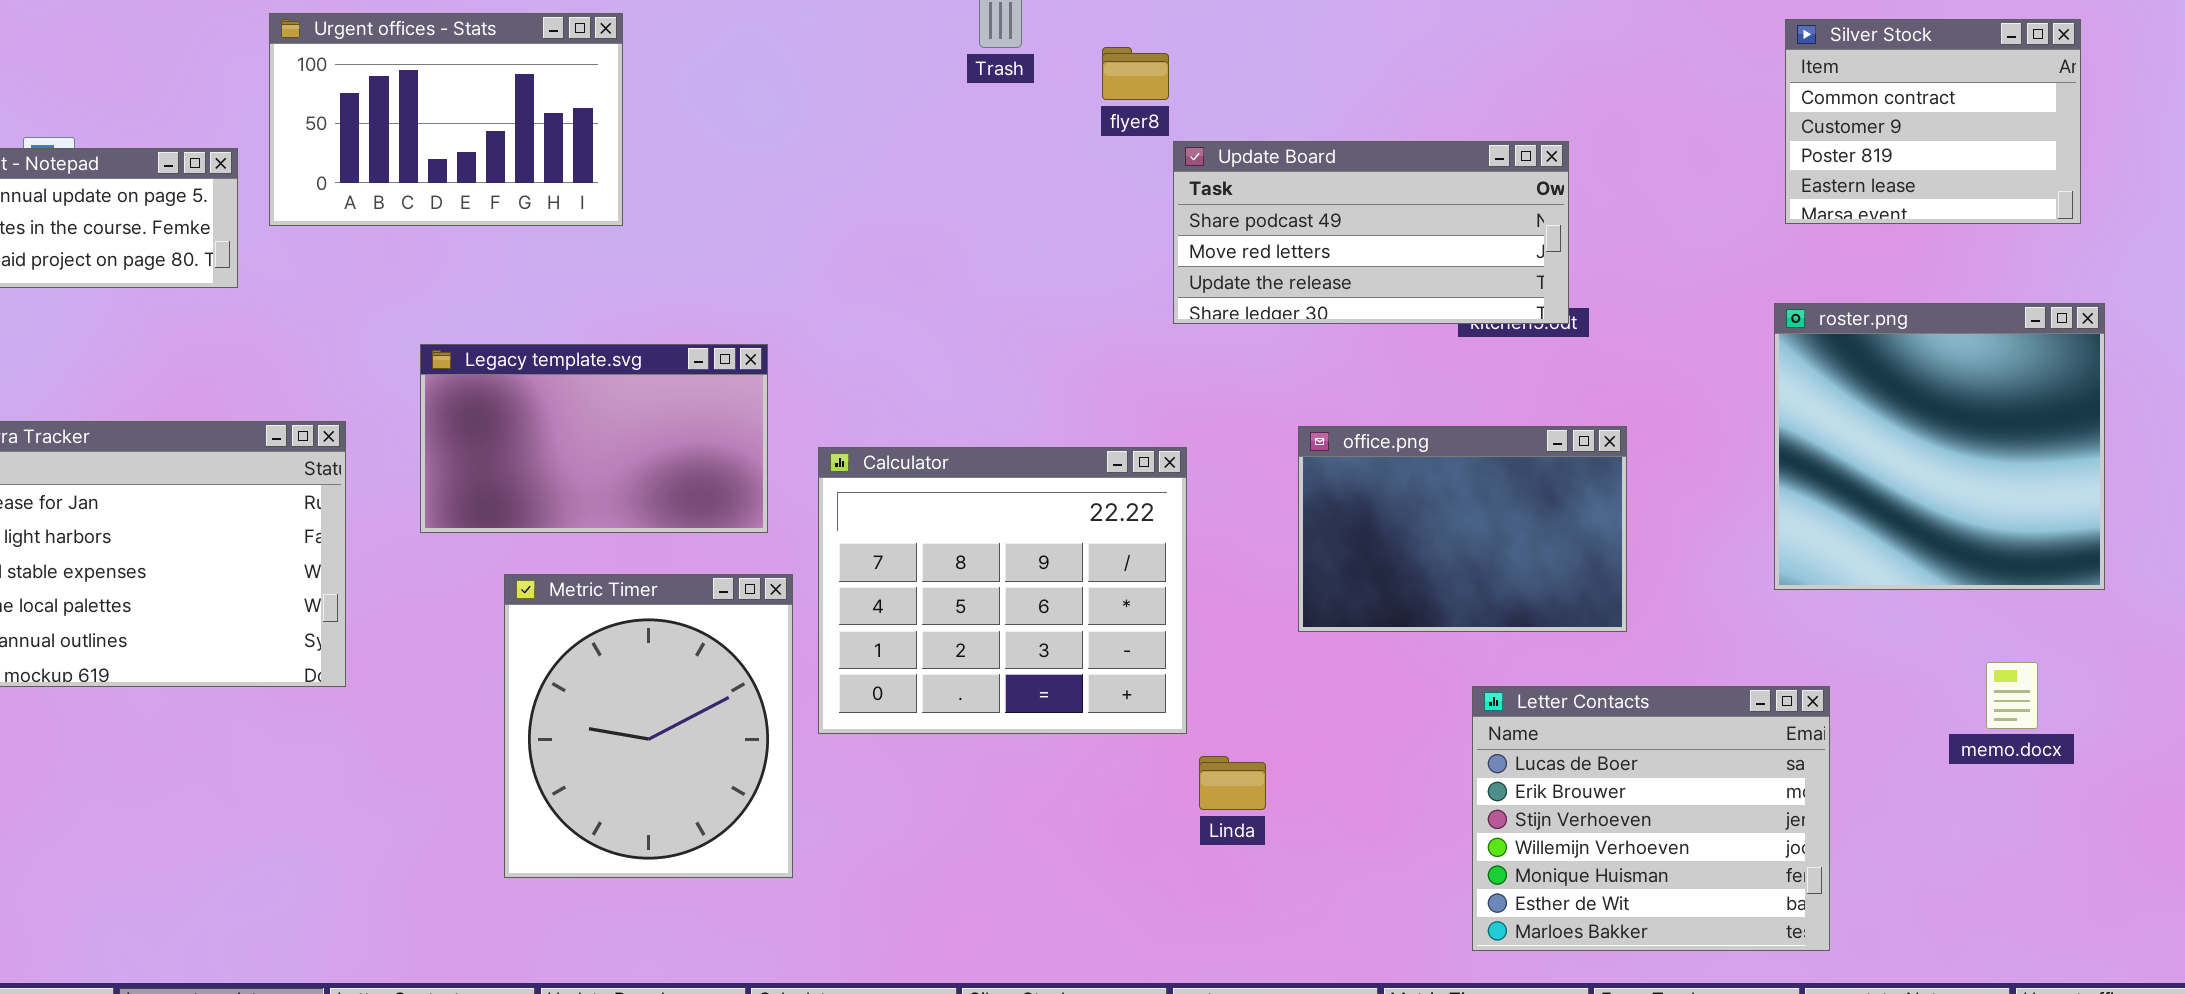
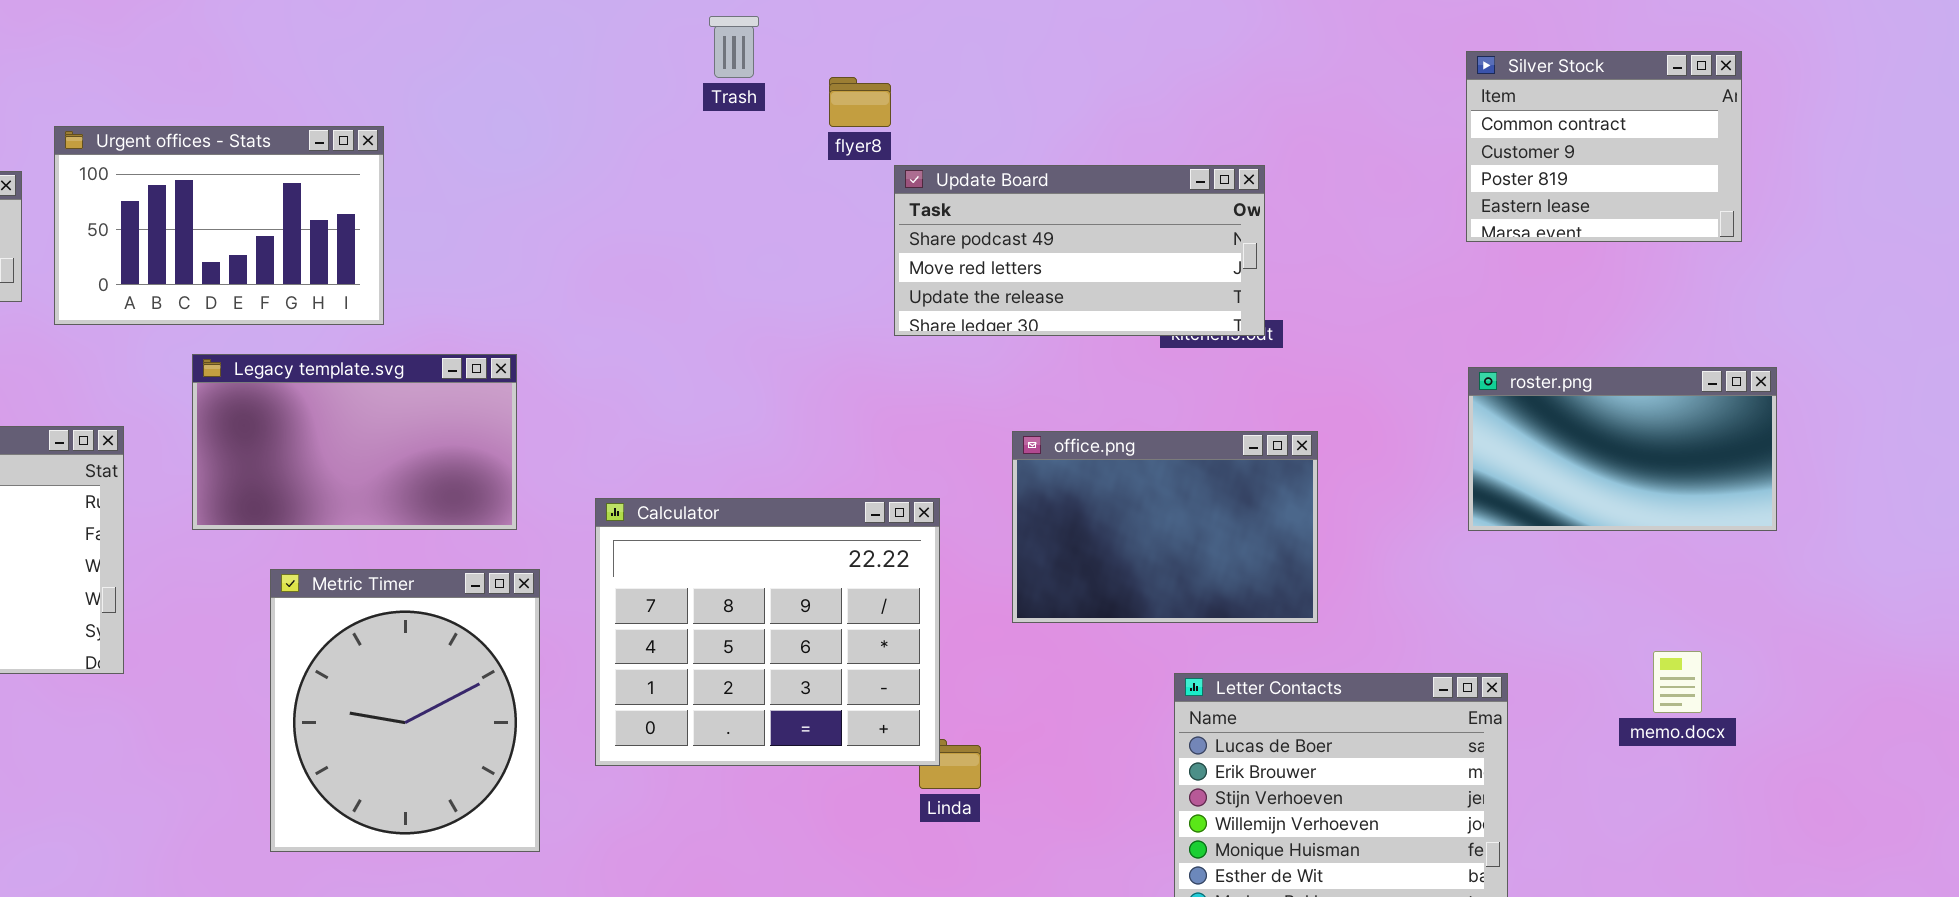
Urgent offices - Stats: [269,13,623,226] -> [54,126,384,325], moved
roster.png: [1774,303,2105,590] -> [1468,367,1777,531], moved, resized
Calculator: [818,447,1187,734] -> [595,498,940,766], moved

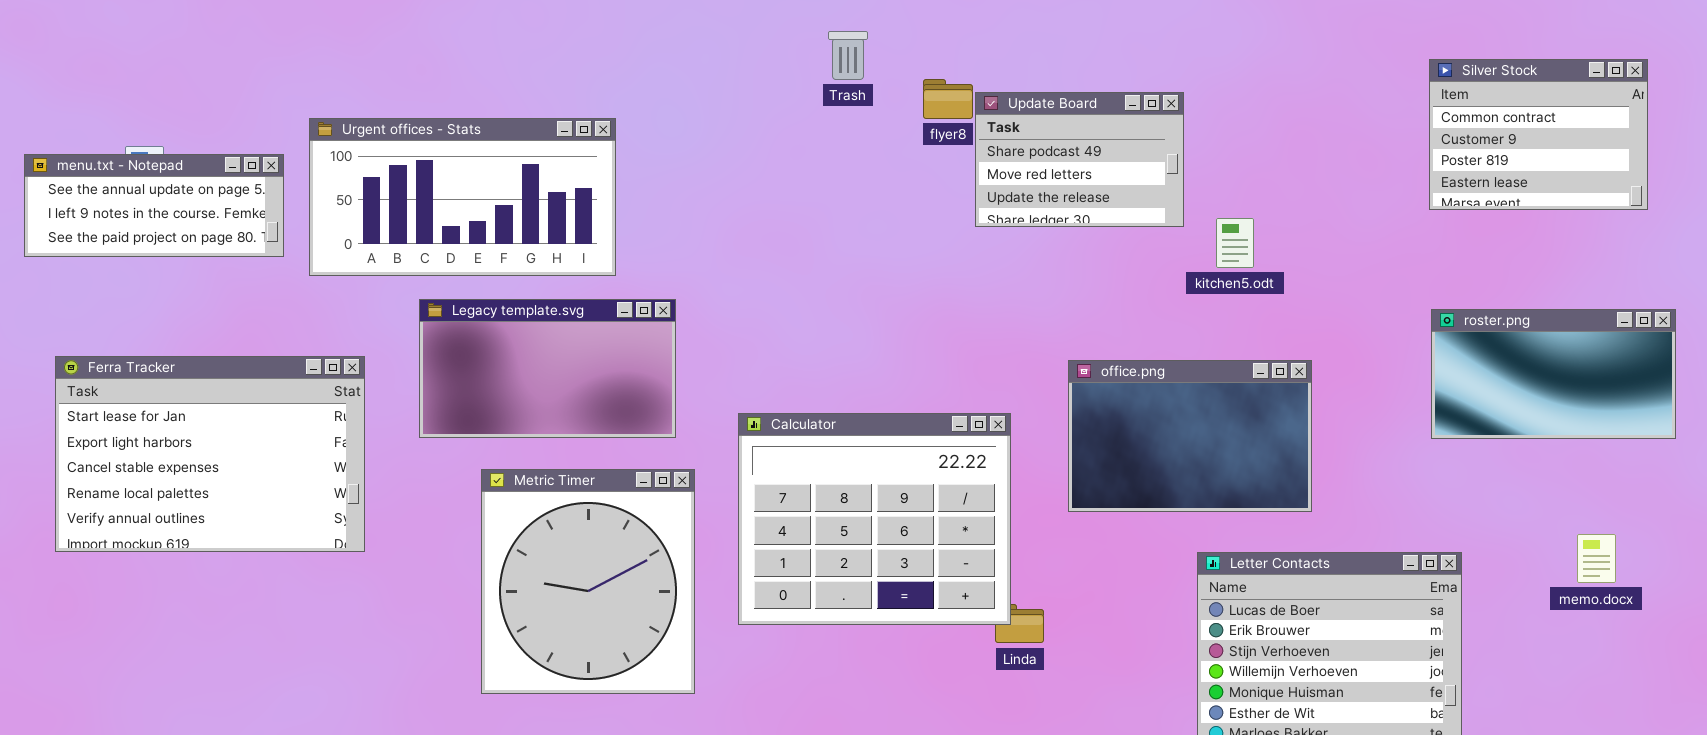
Urgent offices - Stats: [54,126,384,325] -> [309,118,616,276], resized
Update Board: [894,165,1265,336] -> [975,92,1184,227], moved, resized

